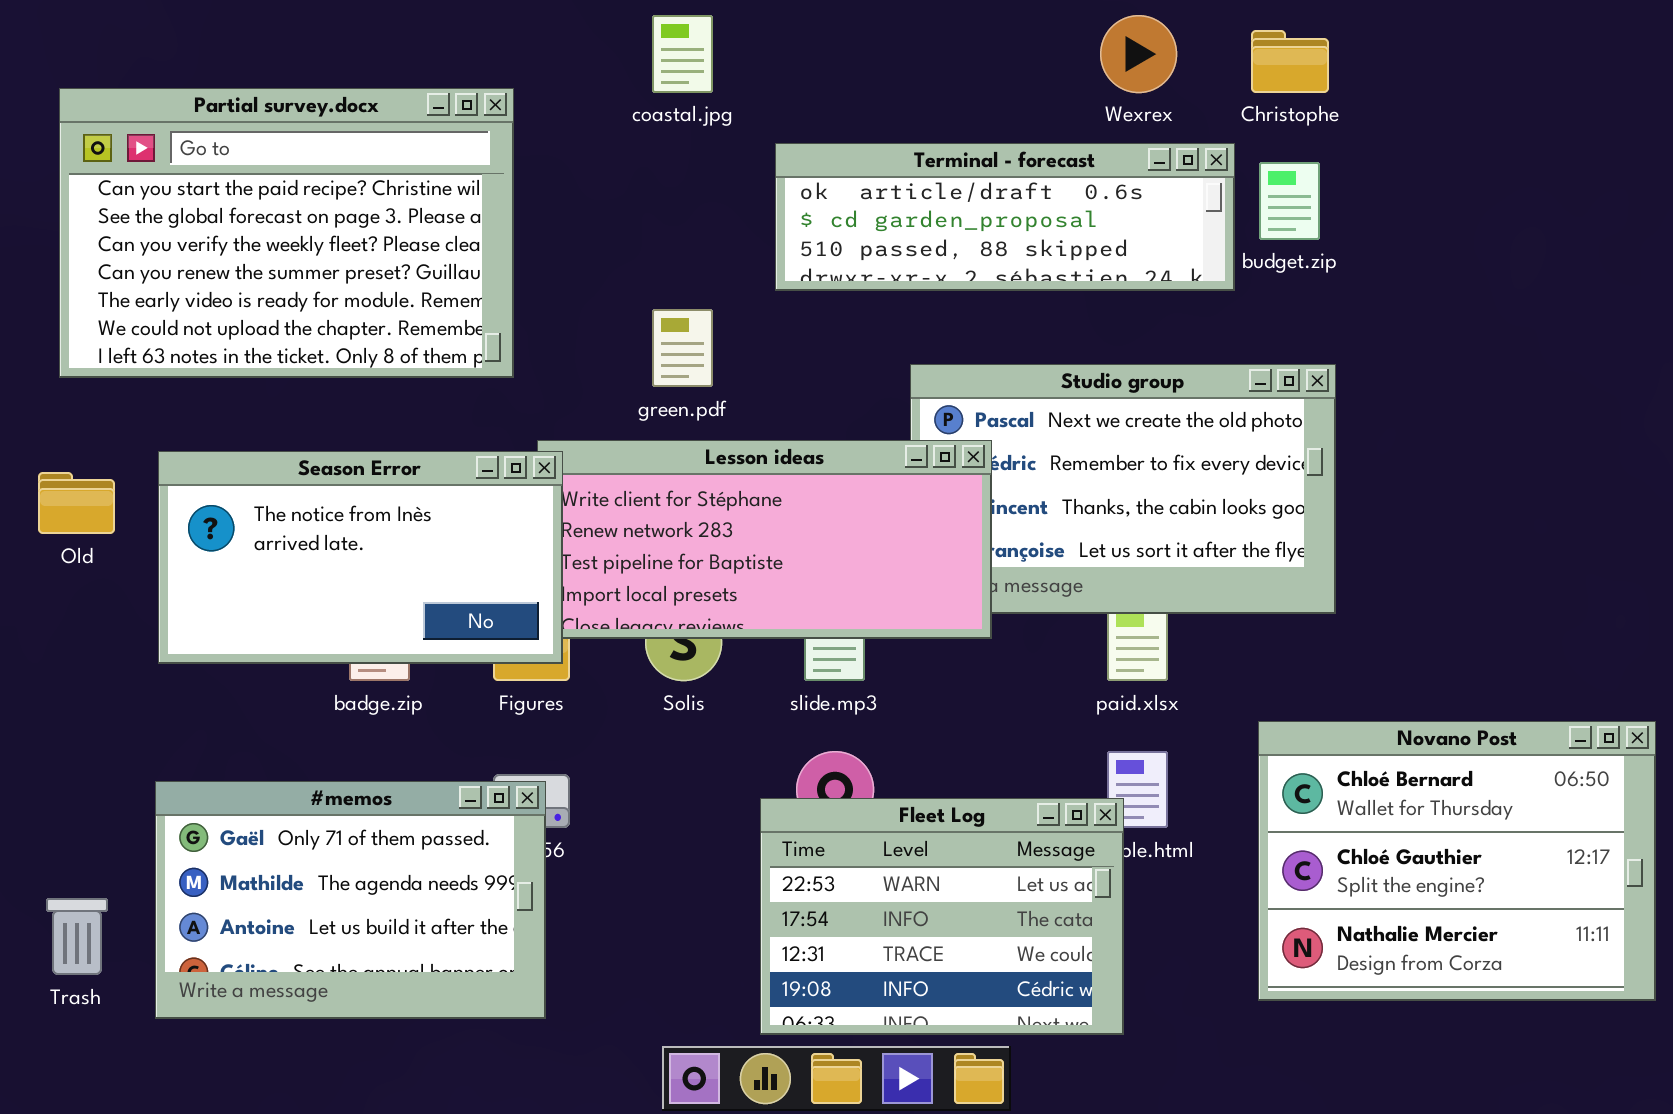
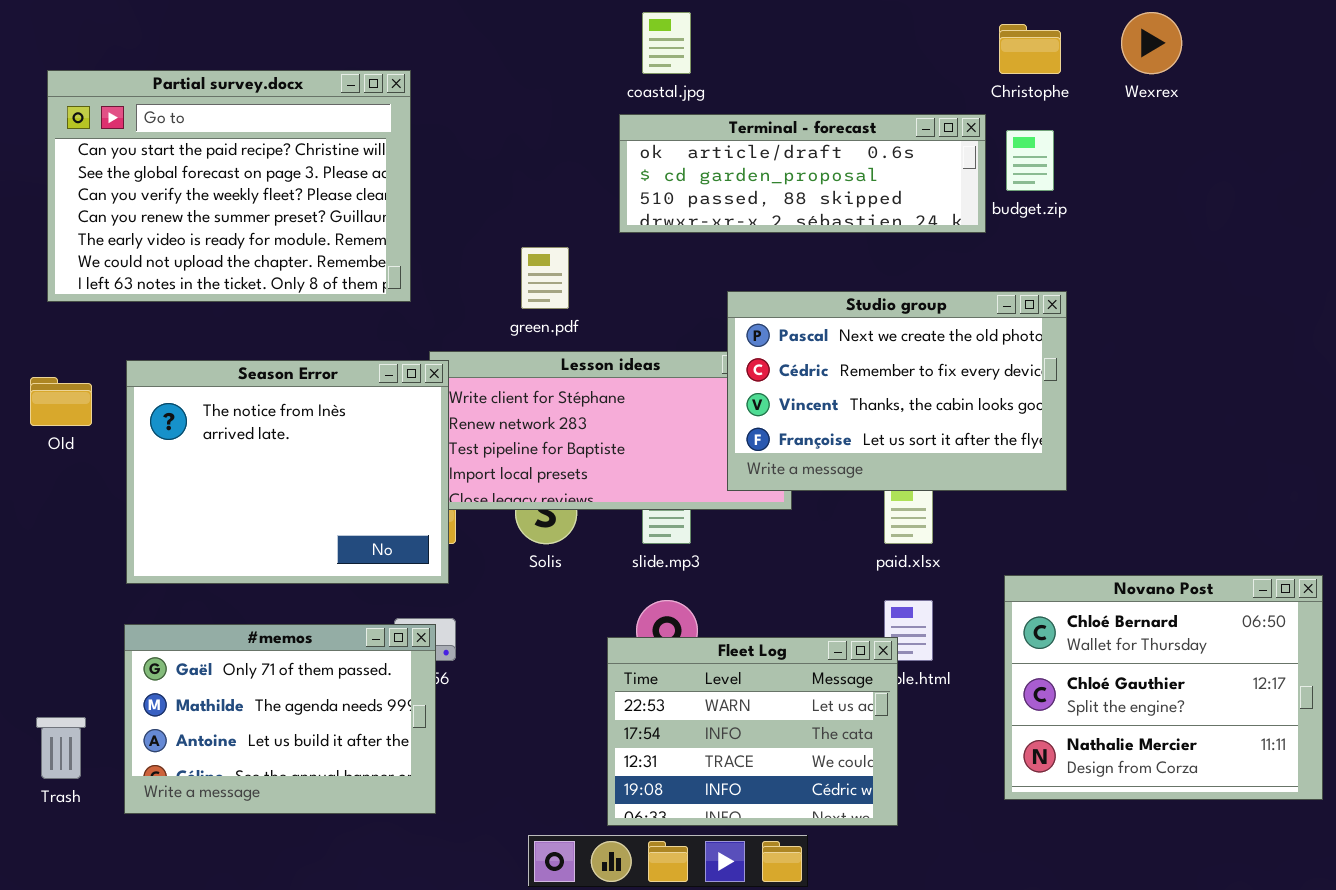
coastal.jpg: [652,15,713,93] -> [642,12,691,74], moved
Wexrex: [1100,15,1177,93] -> [1121,12,1182,74], moved
Studio group: [910,364,1336,614] -> [727,291,1067,491], raised
Season Error: [158,451,563,664] -> [126,360,449,584], resized

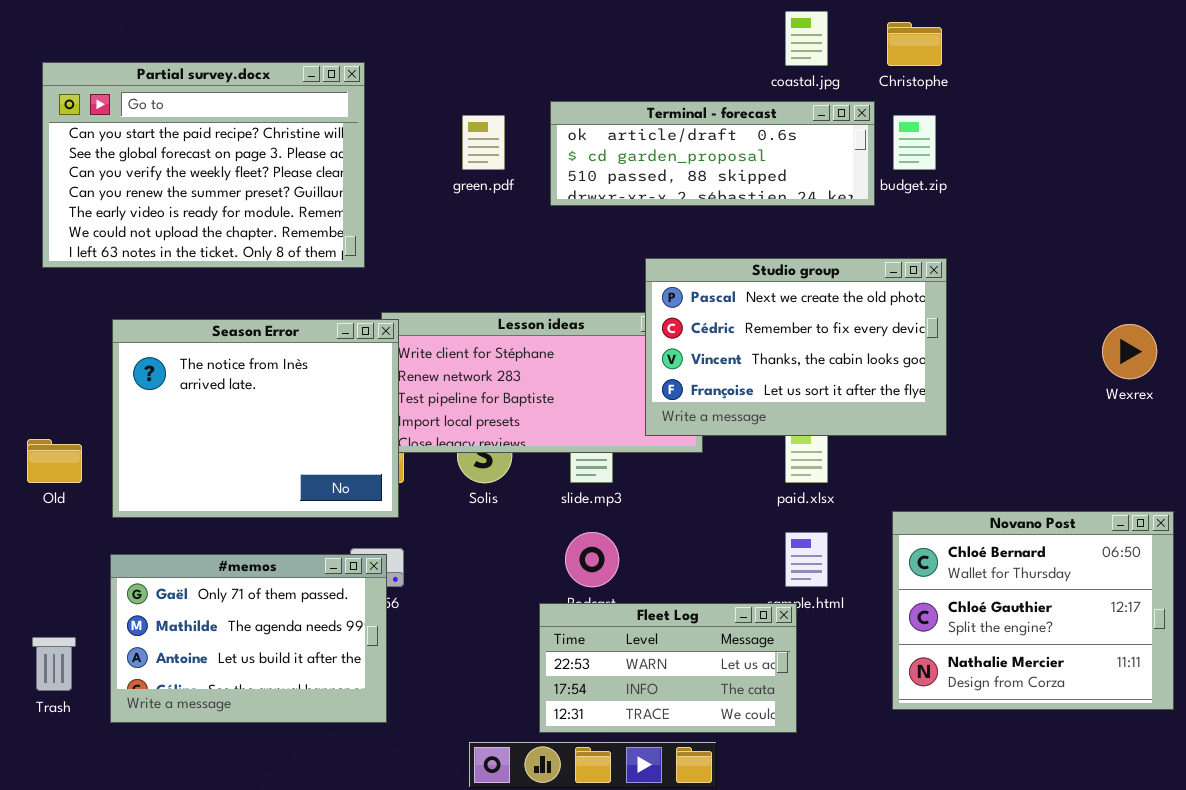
coastal.jpg: [642,12,691,74] -> [785,11,828,66], moved
Wexrex: [1121,12,1182,74] -> [1102,324,1157,379], moved
green.pdf: [521,247,569,309] -> [462,115,505,170], moved
Old: [30,377,92,426] -> [27,439,82,483], moved
Fleet Log: [607,637,898,826] -> [539,603,797,733], resized

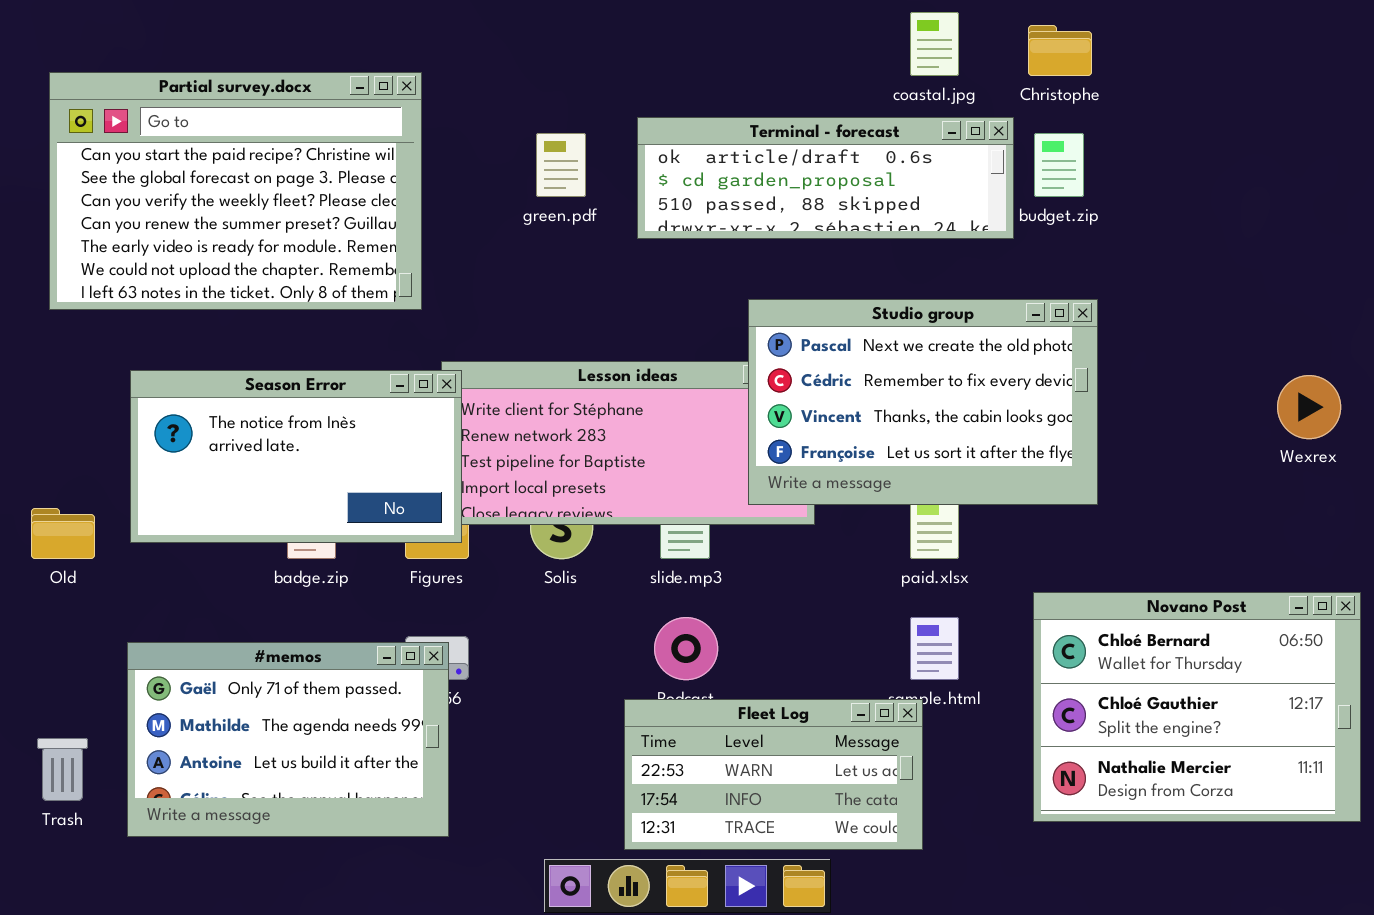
Season Error: [112,319,399,518] -> [130,370,462,543], resized

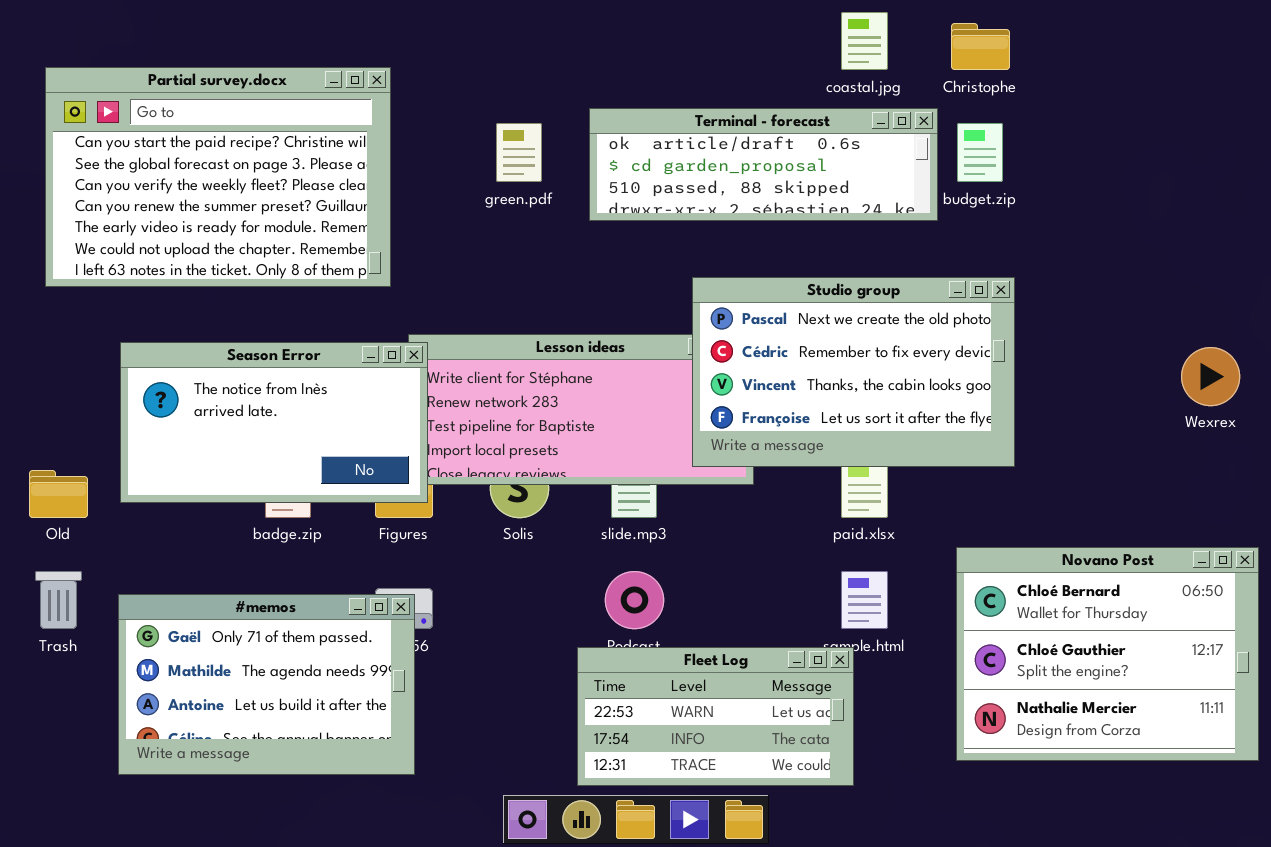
Trash: [37,738,88,801] -> [35,571,82,629], moved

